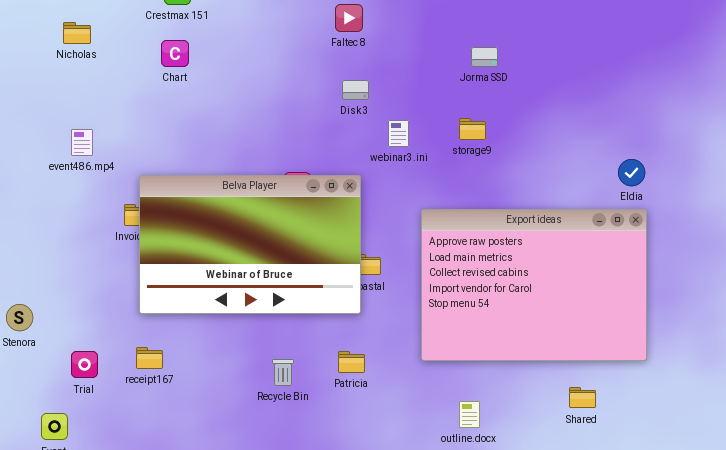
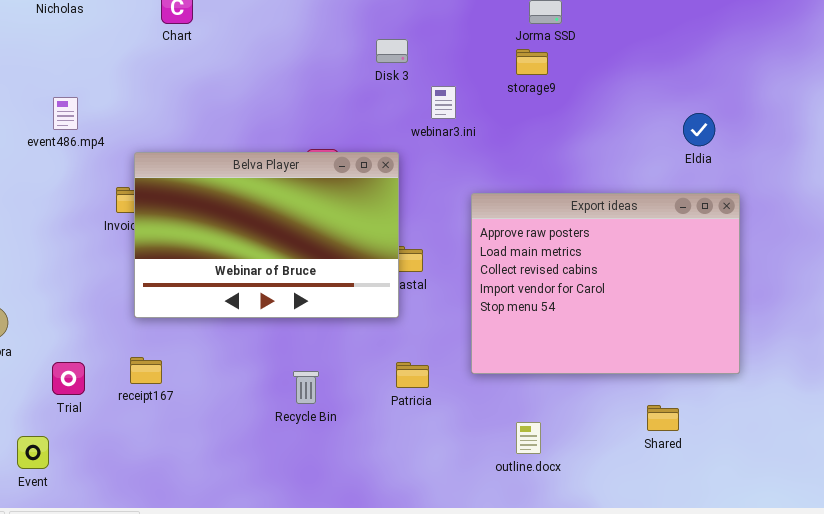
storage9: [459,118,486,140] -> [516,49,548,75], moved
Eldia: [618,159,645,186] -> [683,113,715,146], moved
Patricia: [338,351,365,373] -> [396,362,429,388], moved

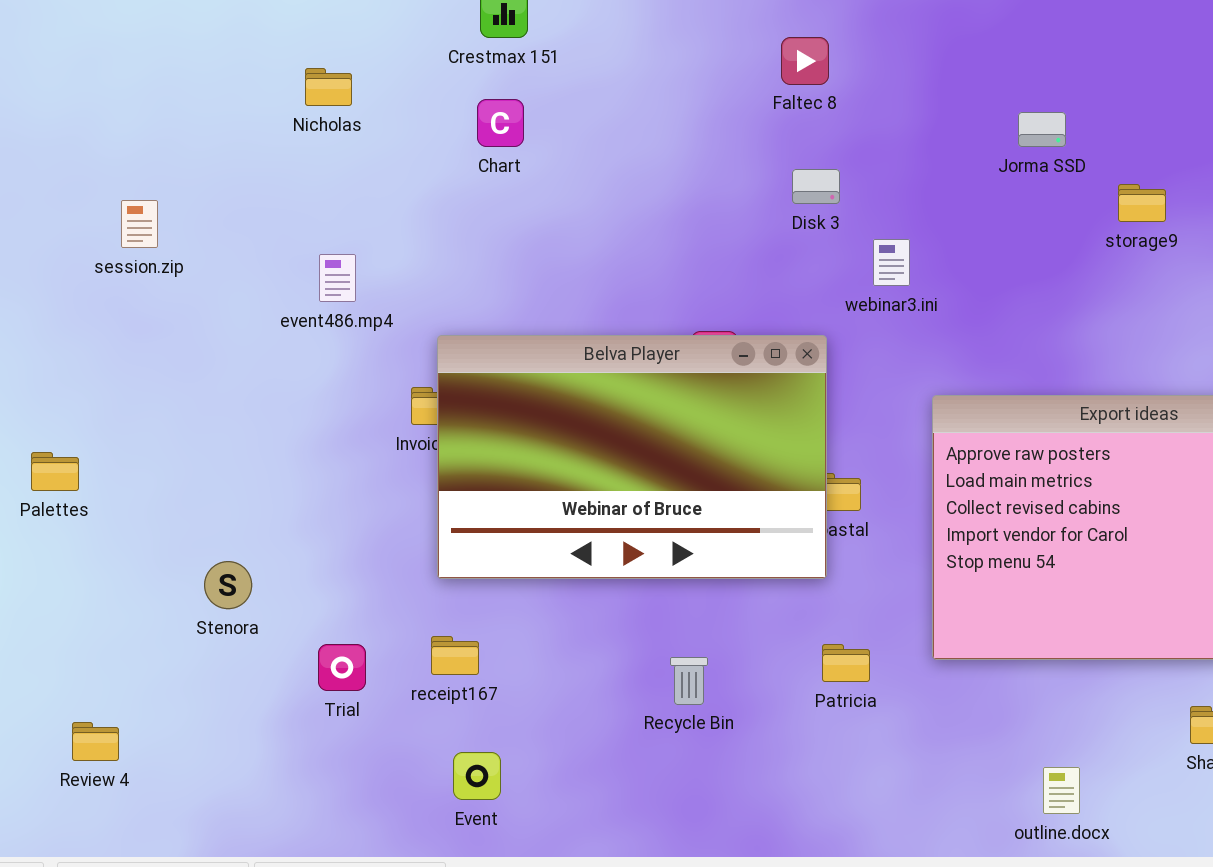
storage9: [516,49,548,75] -> [1118,184,1166,222], moved
outline.docx: [516,422,541,454] -> [1043,767,1080,814], moved
Event: [17,436,49,469] -> [453,752,501,800], moved

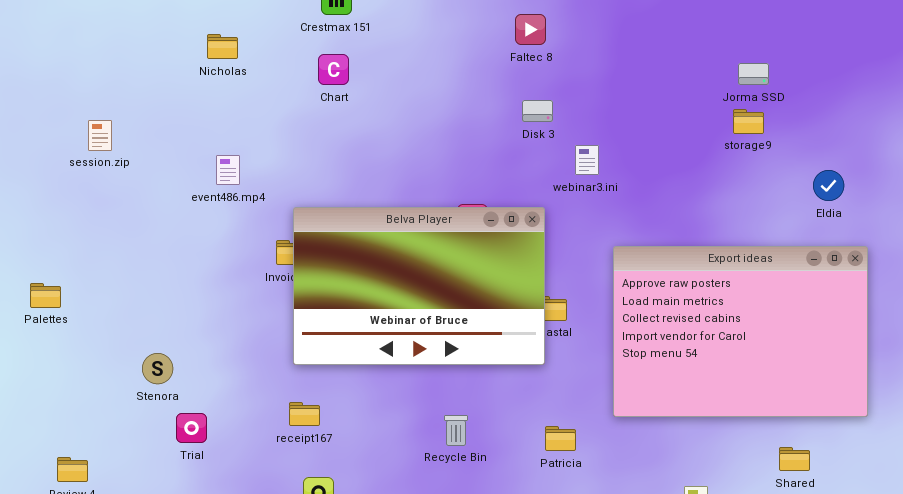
Jorma SSD: [1018,112,1066,147] -> [738,63,769,85], moved
Trial: [318,644,366,691] -> [176,413,207,443], moved
Patricia: [822,644,870,682] -> [545,426,576,451], moved

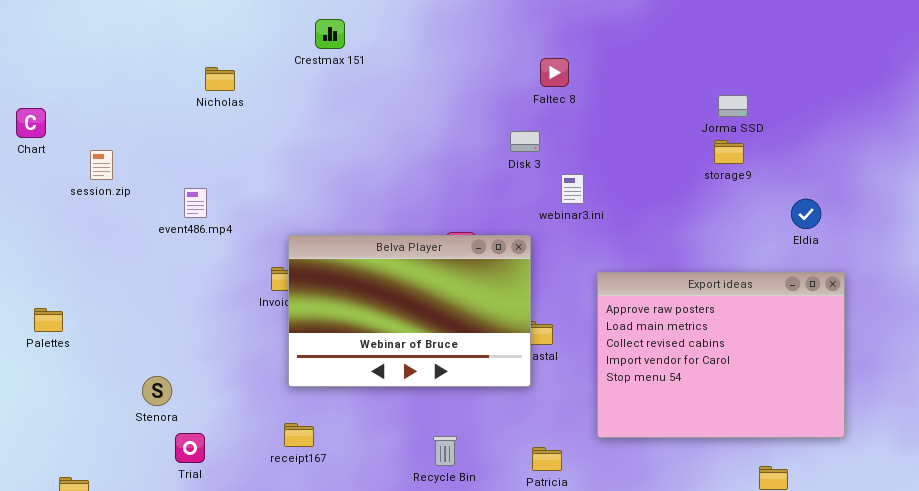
Faltec 8: [515,14,546,45] -> [540,58,569,87], moved
Chart: [318,54,349,85] -> [16,108,46,138], moved
event486.mp4: [216,155,240,185] -> [184,188,207,218], moved

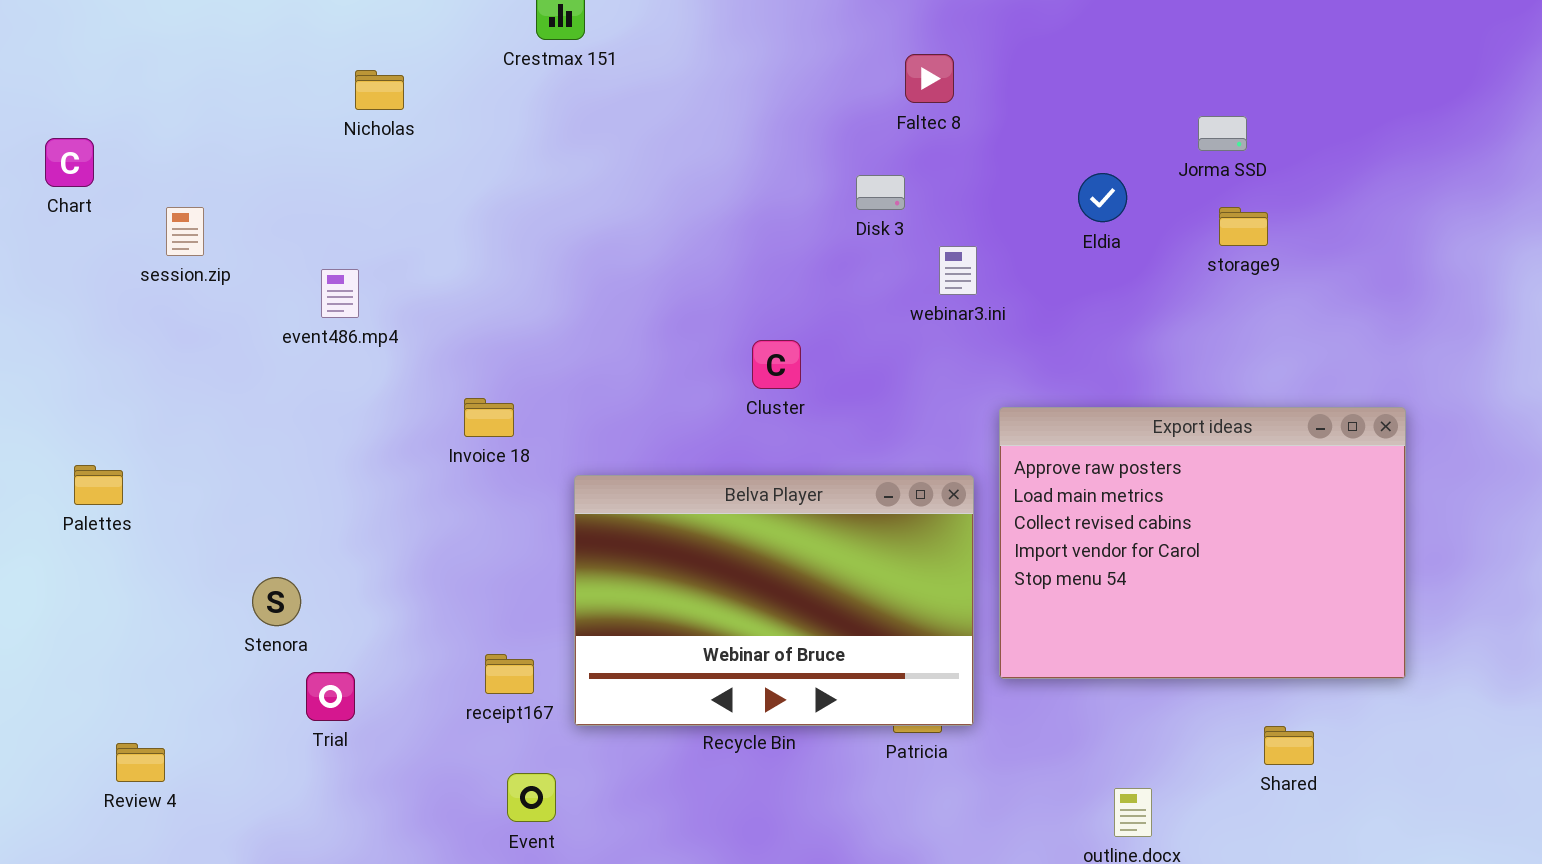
storage9: [714,140,744,164] -> [1219,207,1268,246], moved
Eldia: [791,199,821,229] -> [1078,173,1127,222], moved
Belva Player: [288,235,531,387] -> [574,475,974,726], moved

